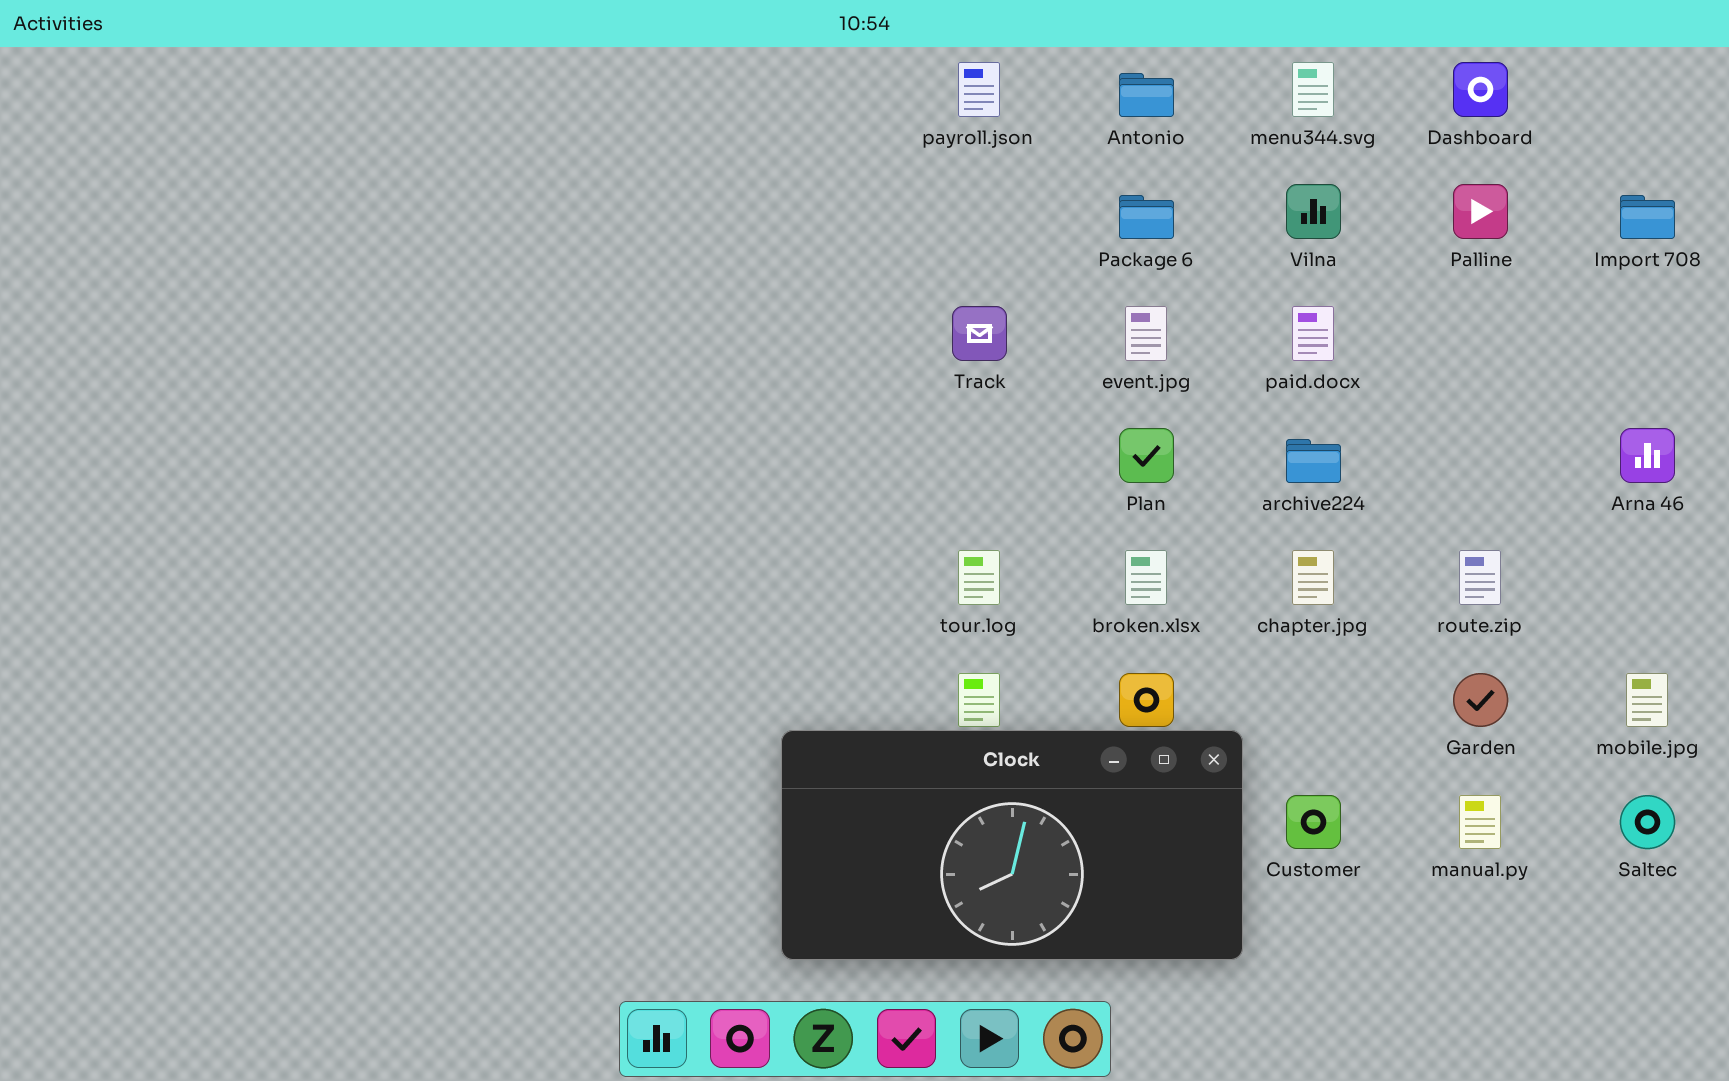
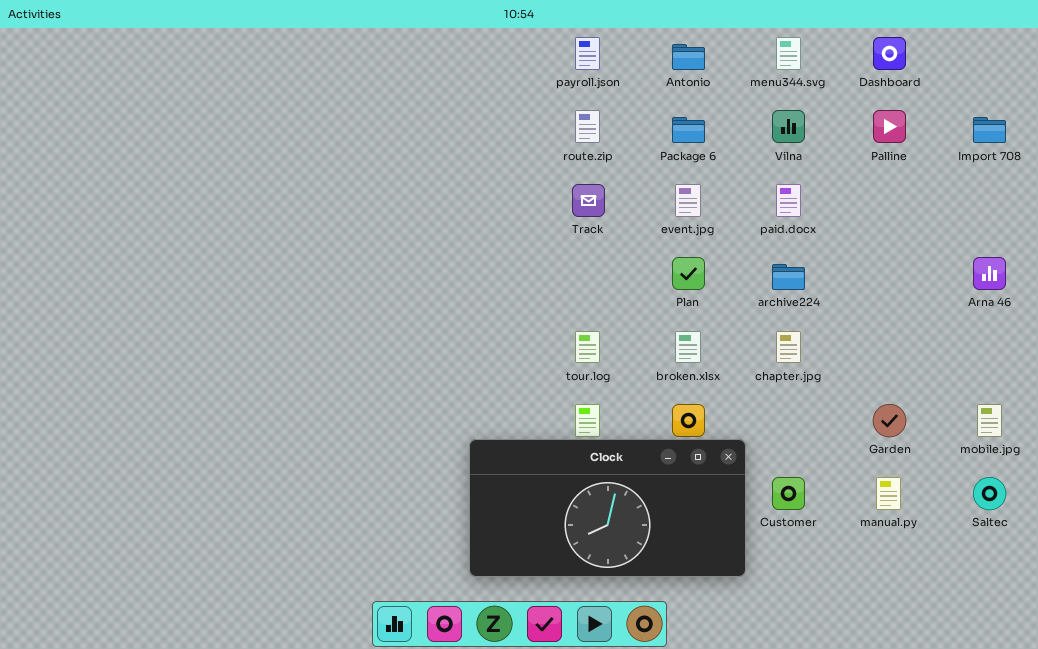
route.zip: [1459,550,1501,605] -> [575,110,600,143], moved

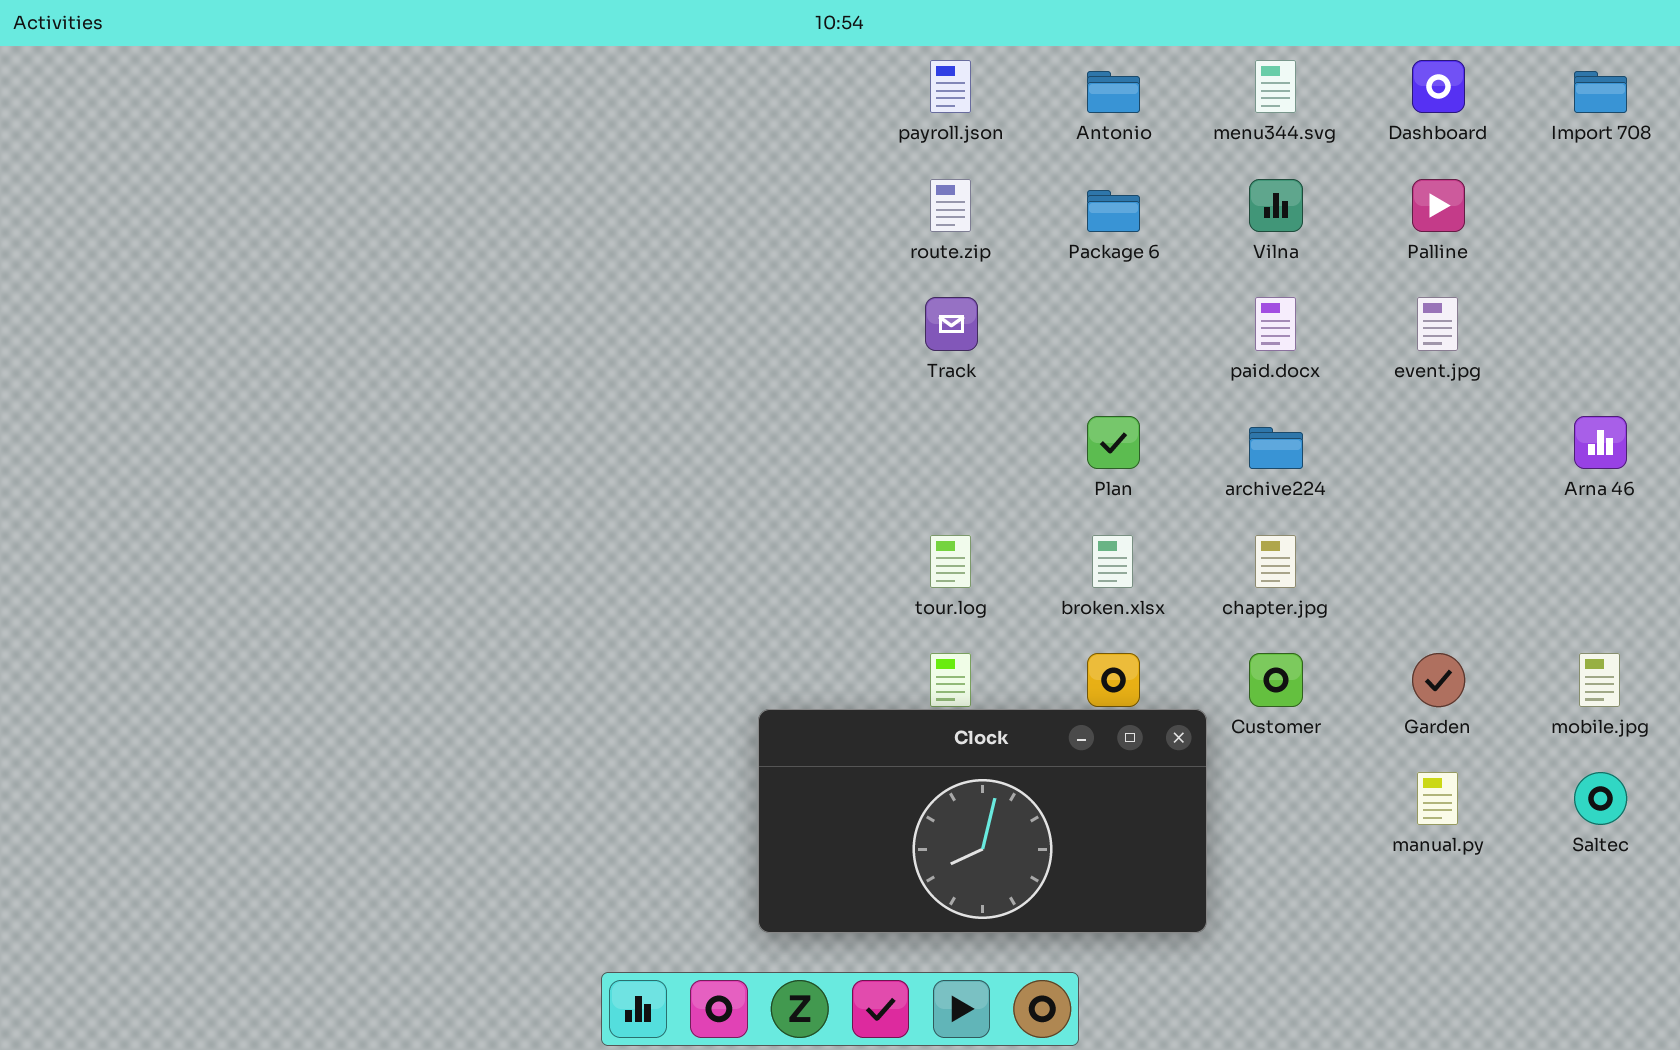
Import 708: [973,117,1006,143] -> [1574,71,1627,113], moved
event.jpg: [675,184,701,217] -> [1417,297,1458,351], moved
Customer: [772,477,805,510] -> [1249,653,1303,707], moved

